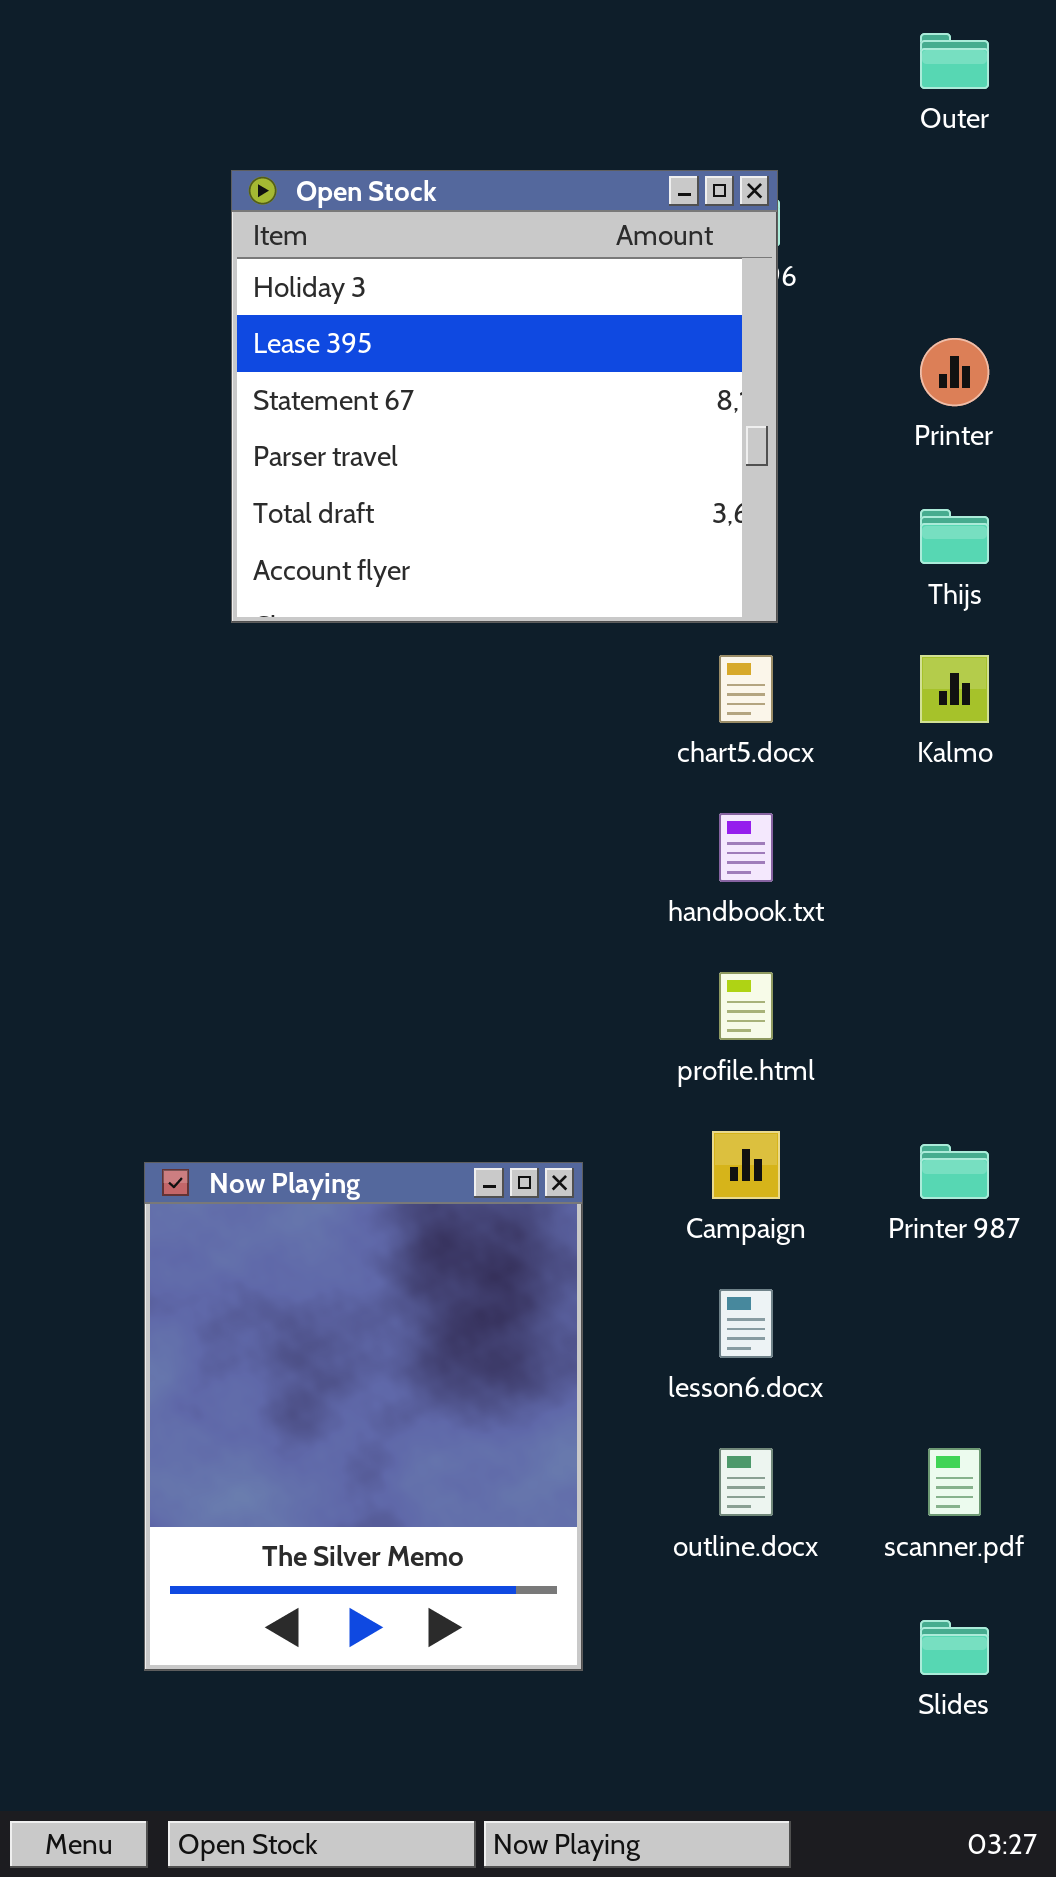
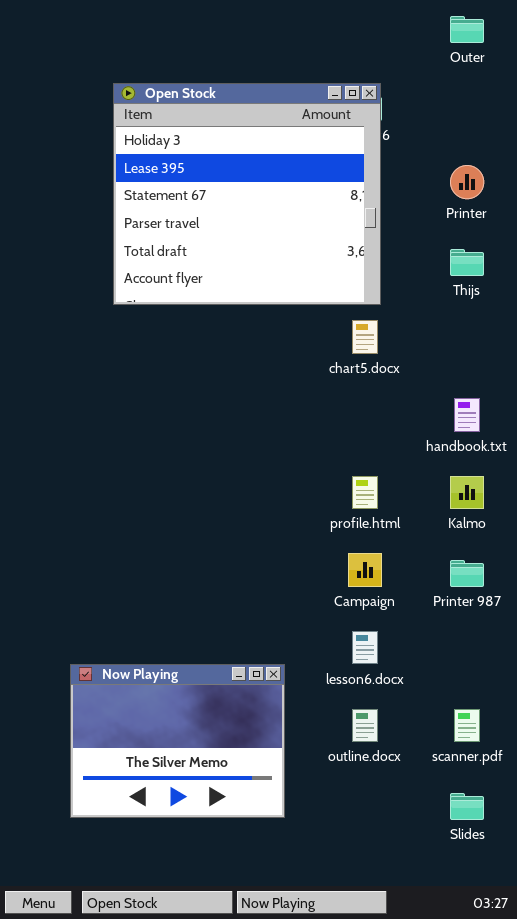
Kalmo: [920,655,989,723] -> [450,476,484,509], moved
handbook.txt: [719,813,773,882] -> [454,398,480,432], moved
Now Playing: [144,1162,583,1671] -> [70,664,285,818], resized

